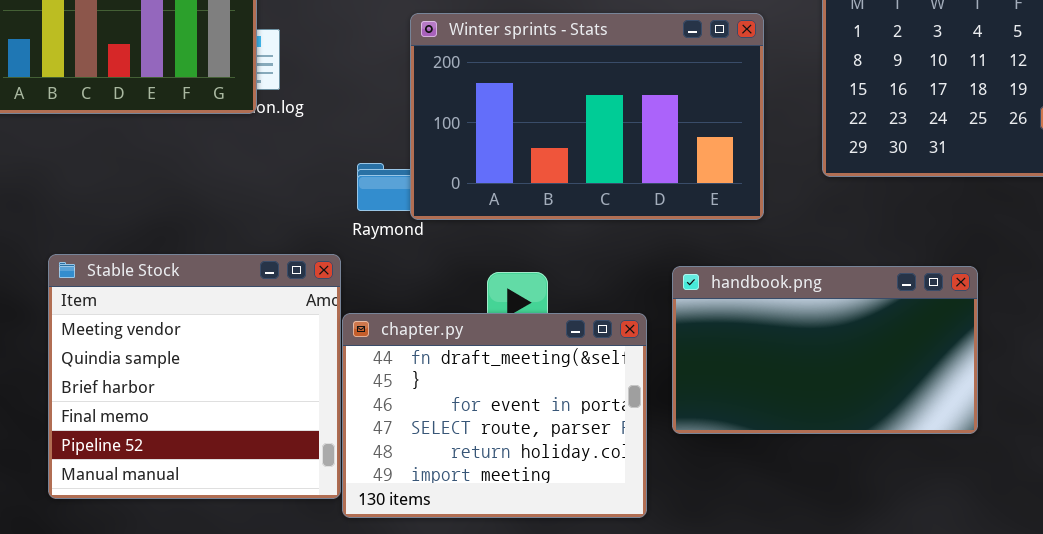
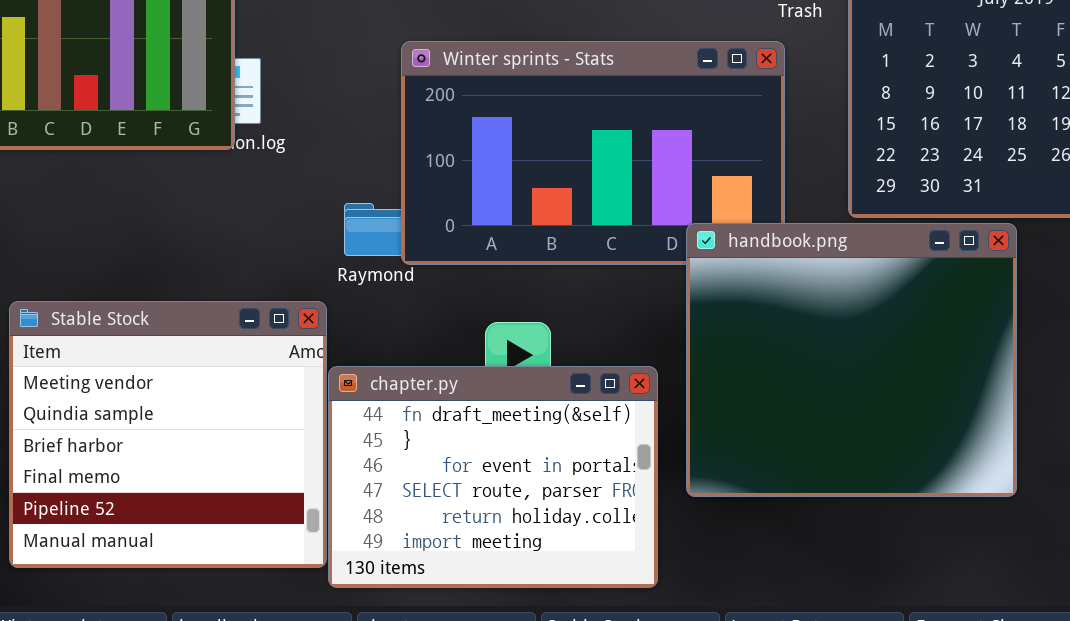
handbook.png: [672,266,978,434] -> [686,223,1017,497], resized

